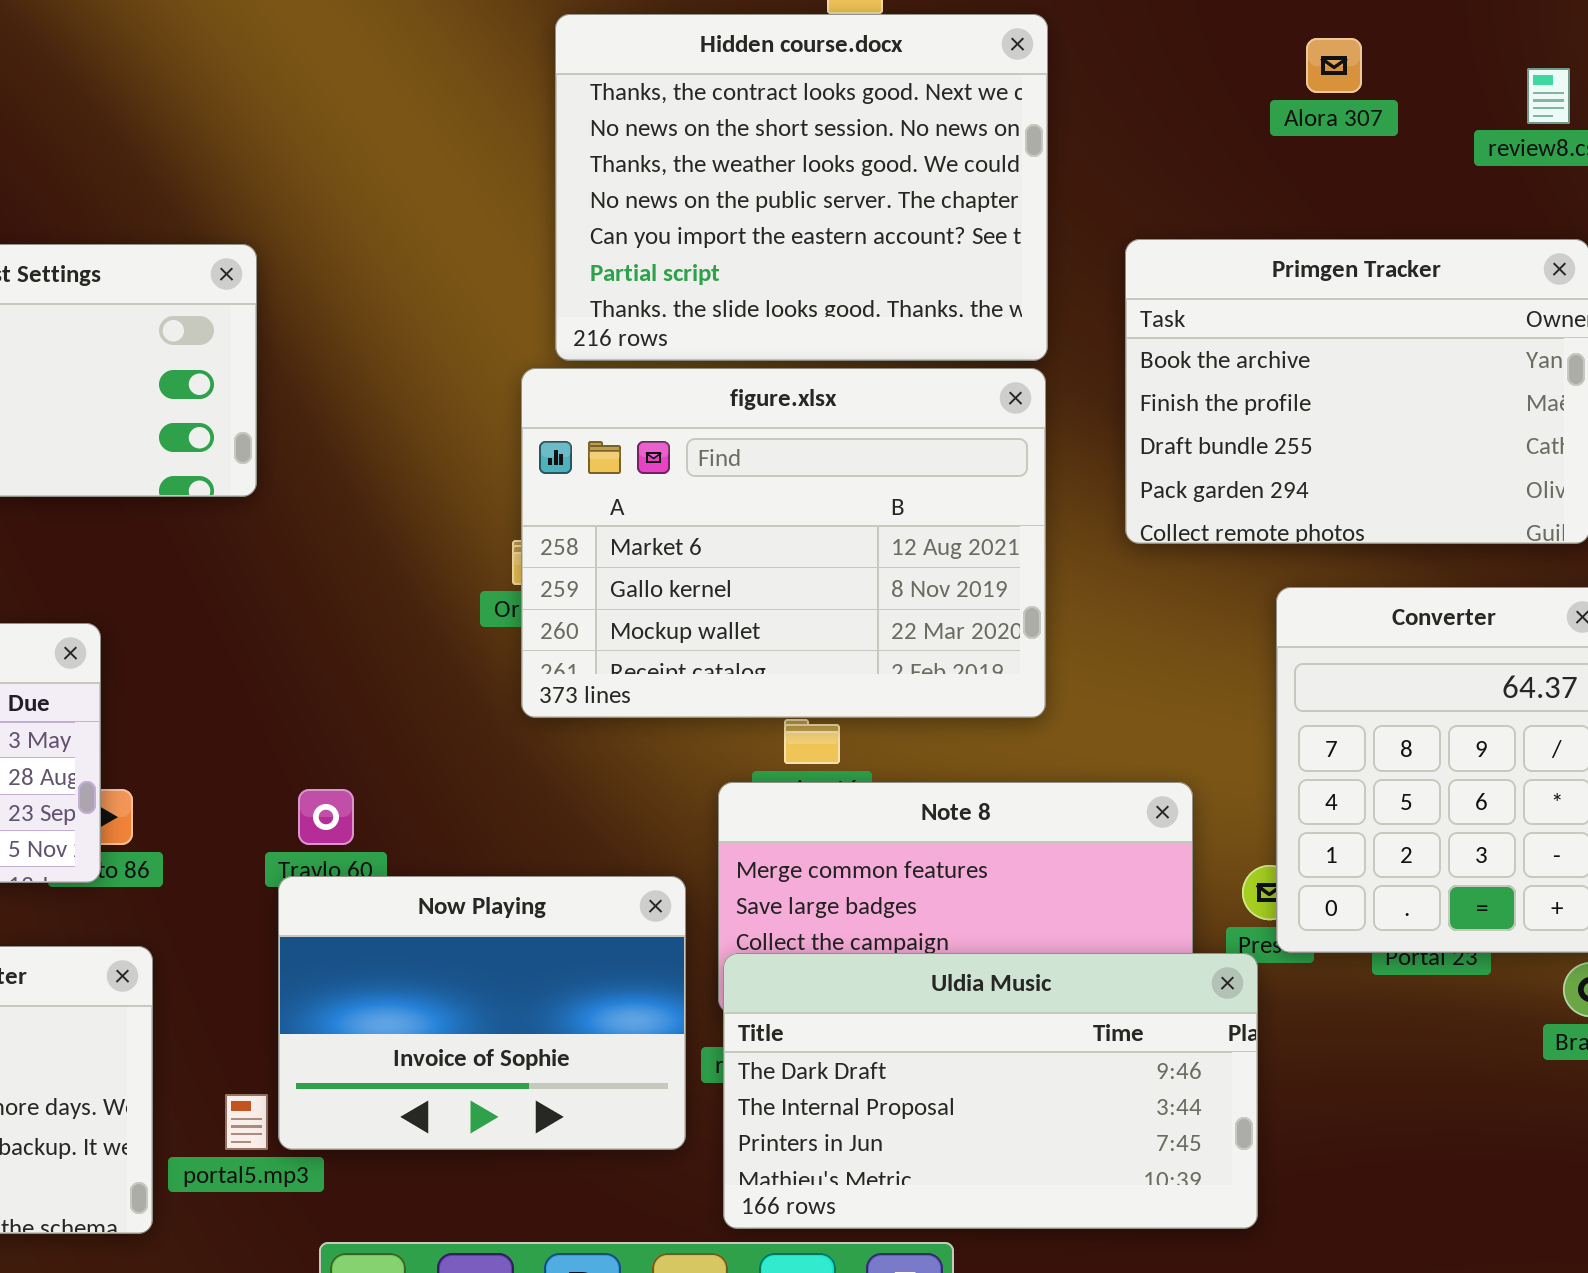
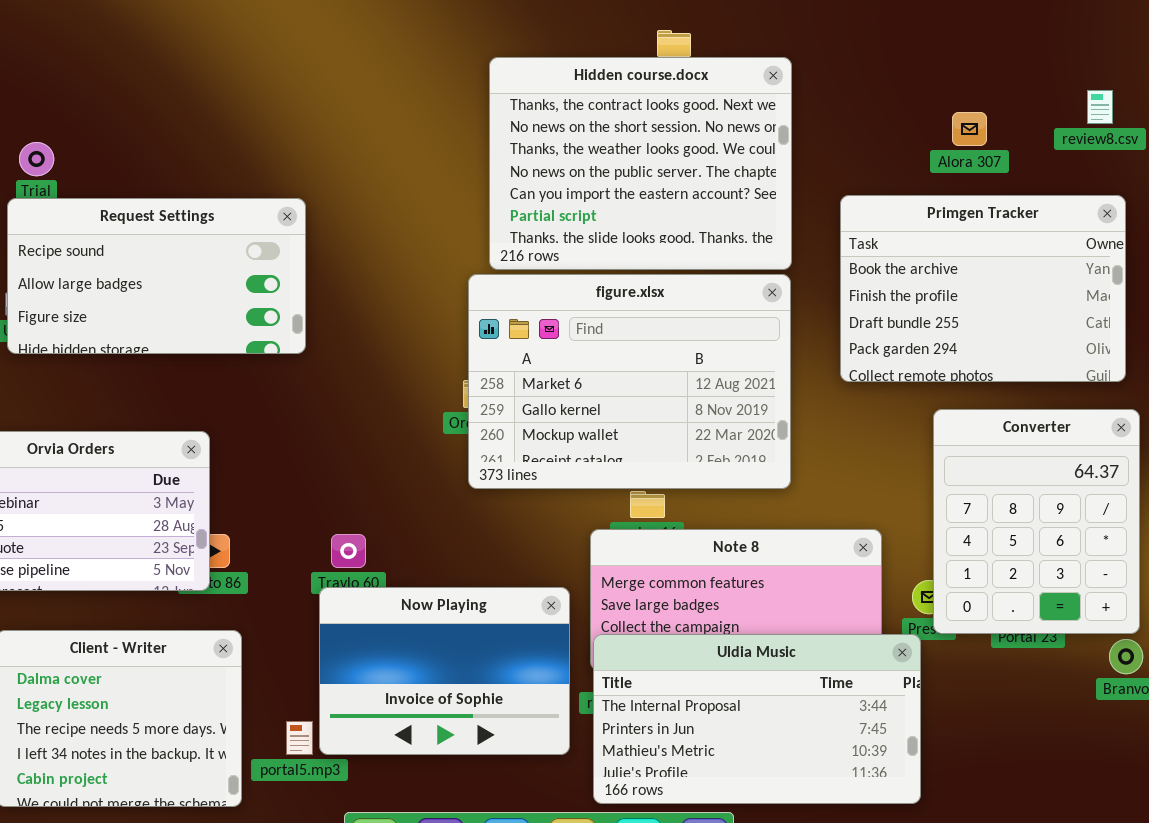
Alora 307: [1306,38,1362,93] -> [952,112,987,146], moved
Uldia Music: [723,953,1258,1229] -> [593,634,921,804], scrolled down 1 row

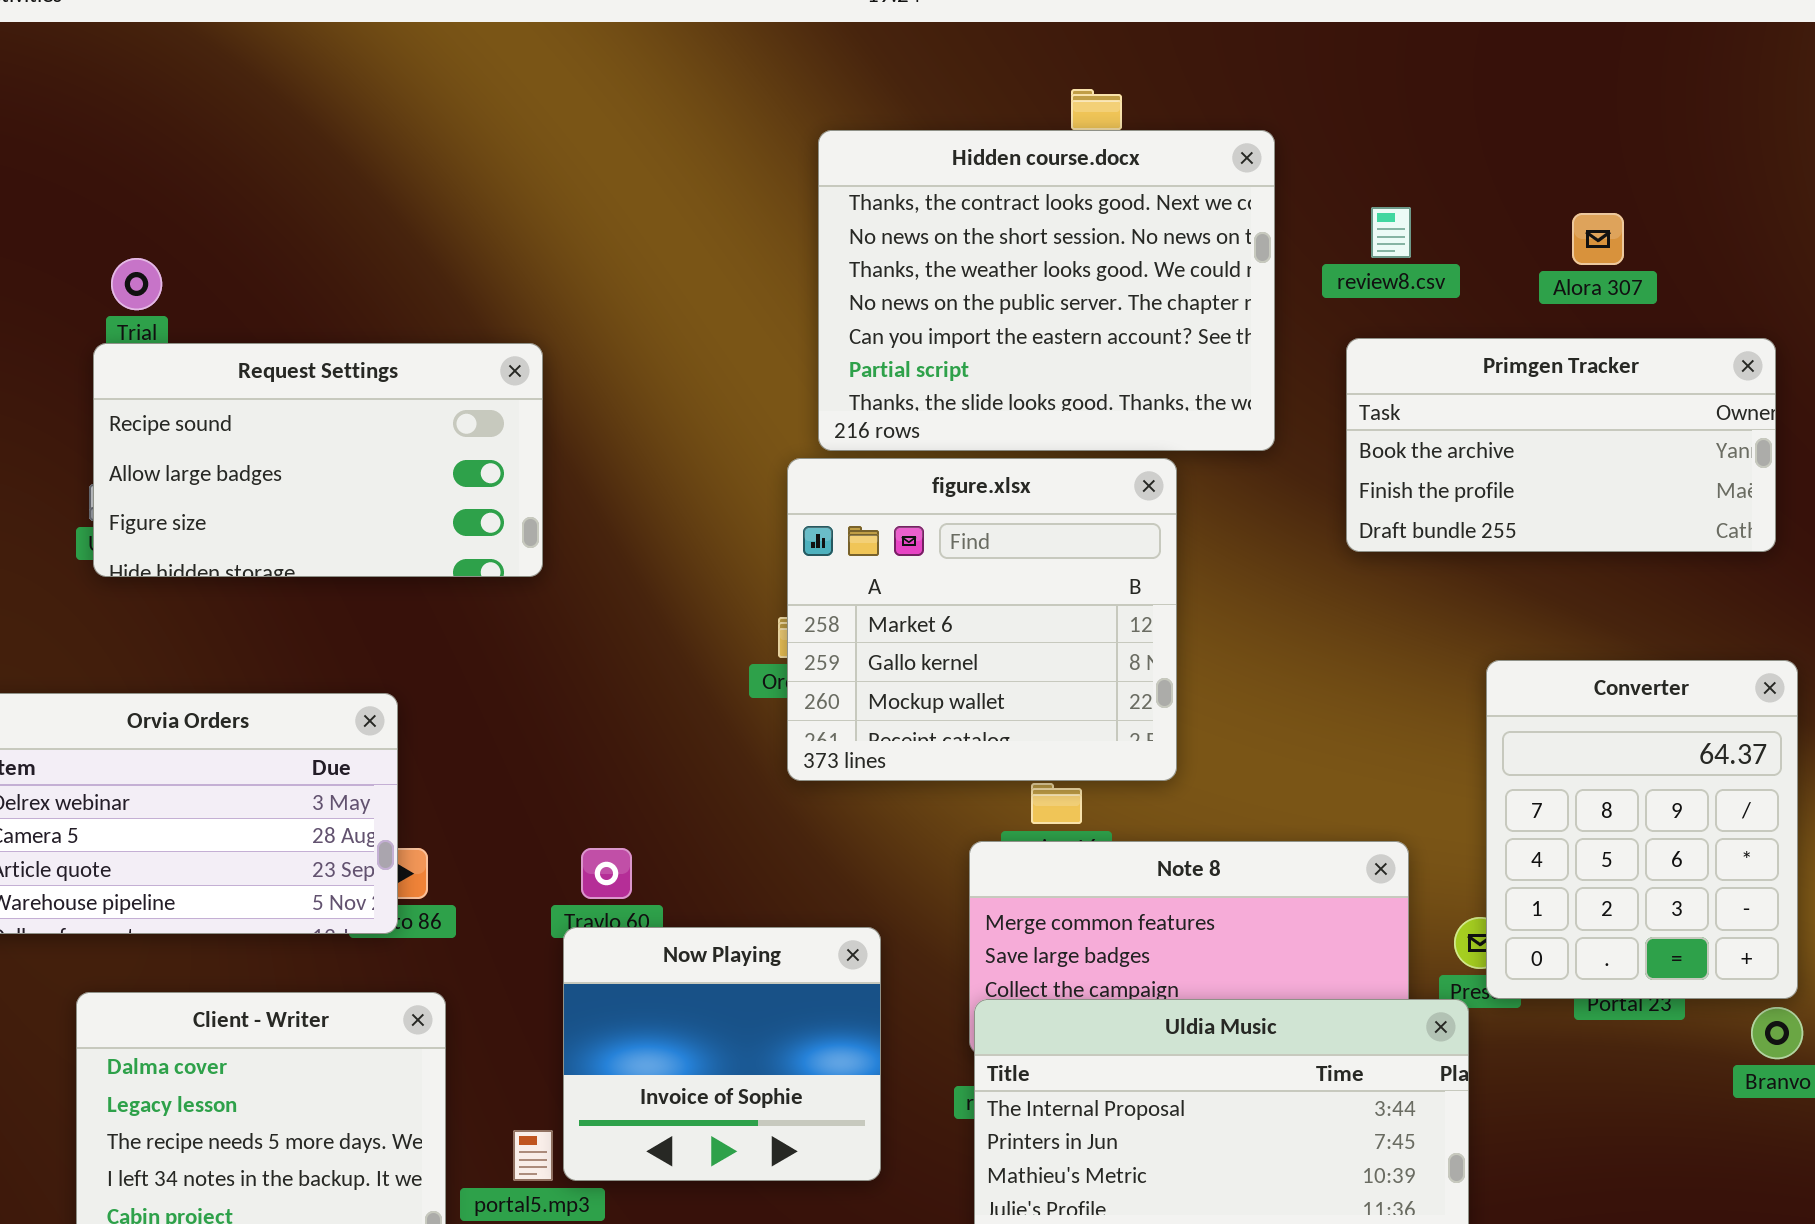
review8.csv: [1087,90,1113,124] -> [1371,207,1411,258], moved
Alora 307: [952,112,987,146] -> [1572,213,1624,265], moved
Primgen Tracker: [840,195,1126,382] -> [1346,338,1776,552], resized
figure.xlsx: [468,274,791,489] -> [787,458,1177,781], resized
Now Playing: [319,587,570,755] -> [563,927,881,1181], resized

